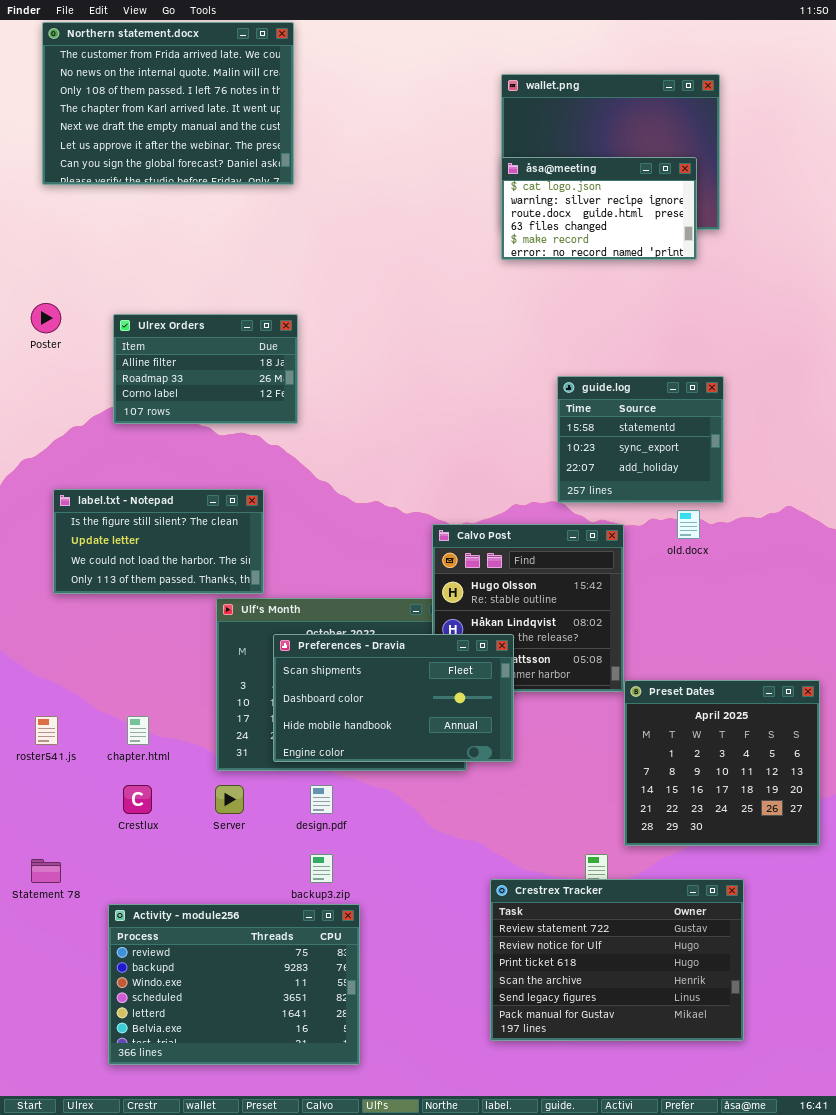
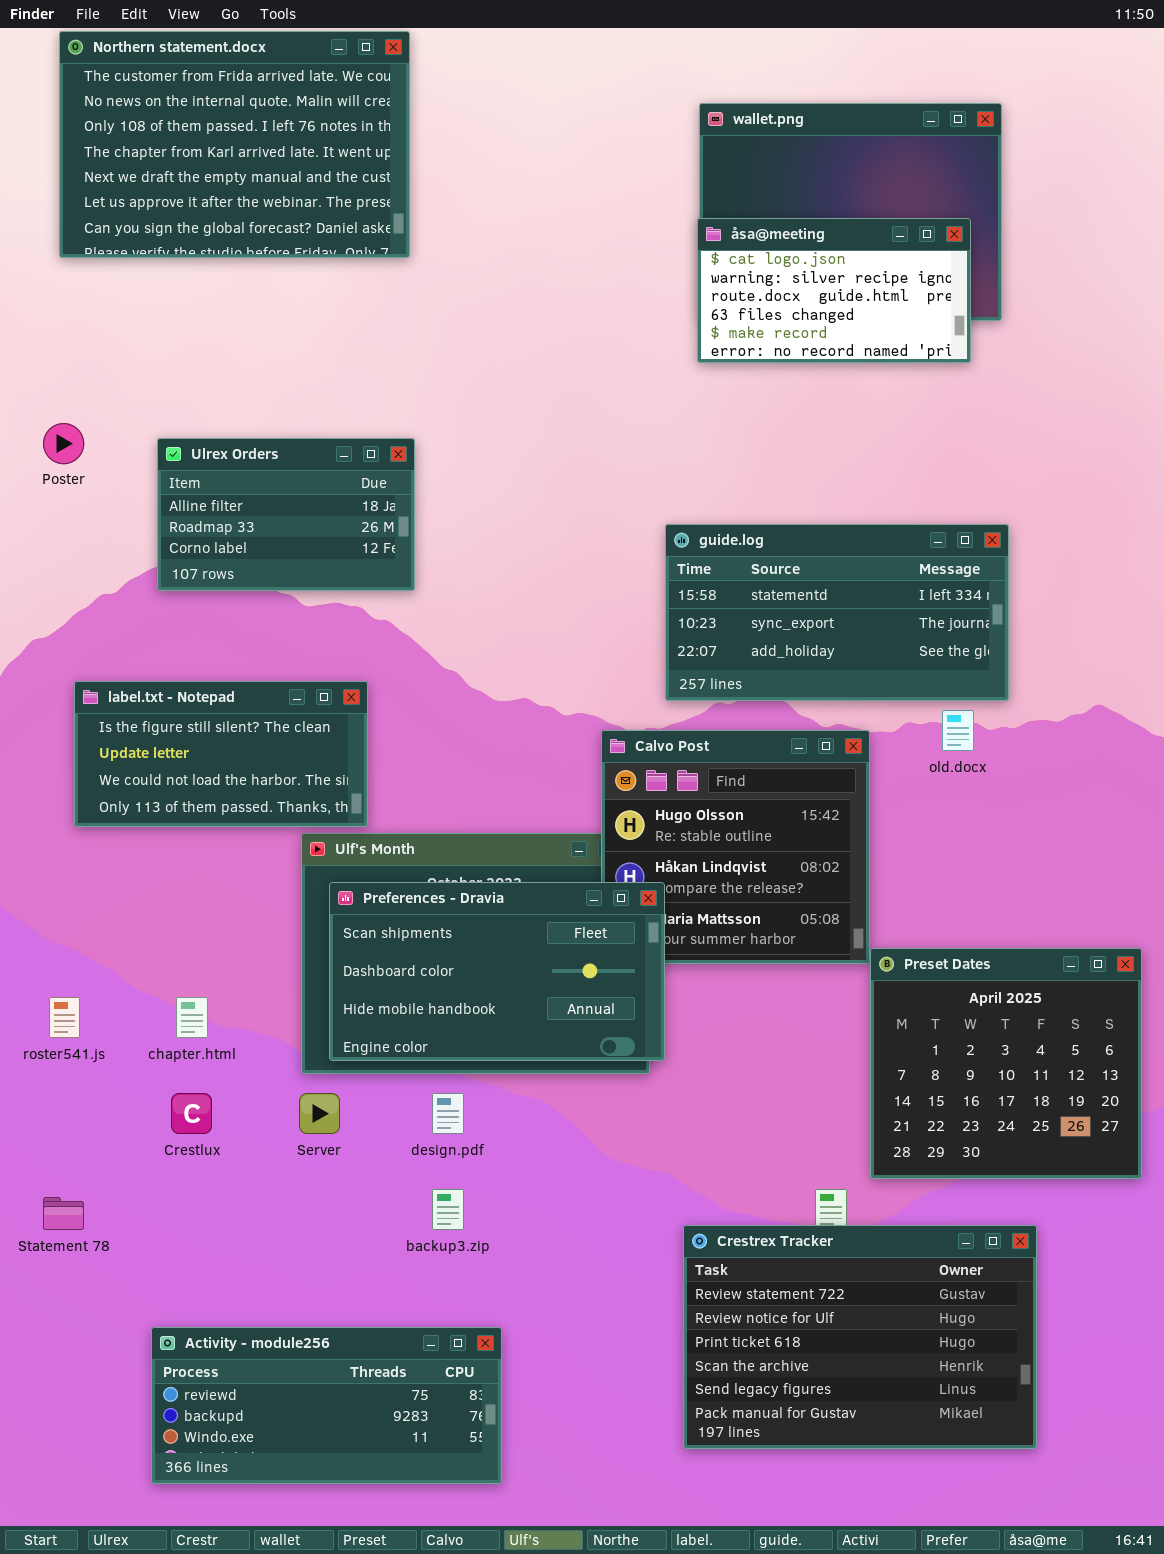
guide.log: [557,376,724,503] -> [665,524,1009,701], resized
Preferences - Dravia: [273,634,514,762] -> [329,882,665,1061], moved
Activity - module256: [108,904,360,1065] -> [151,1327,502,1484], resized

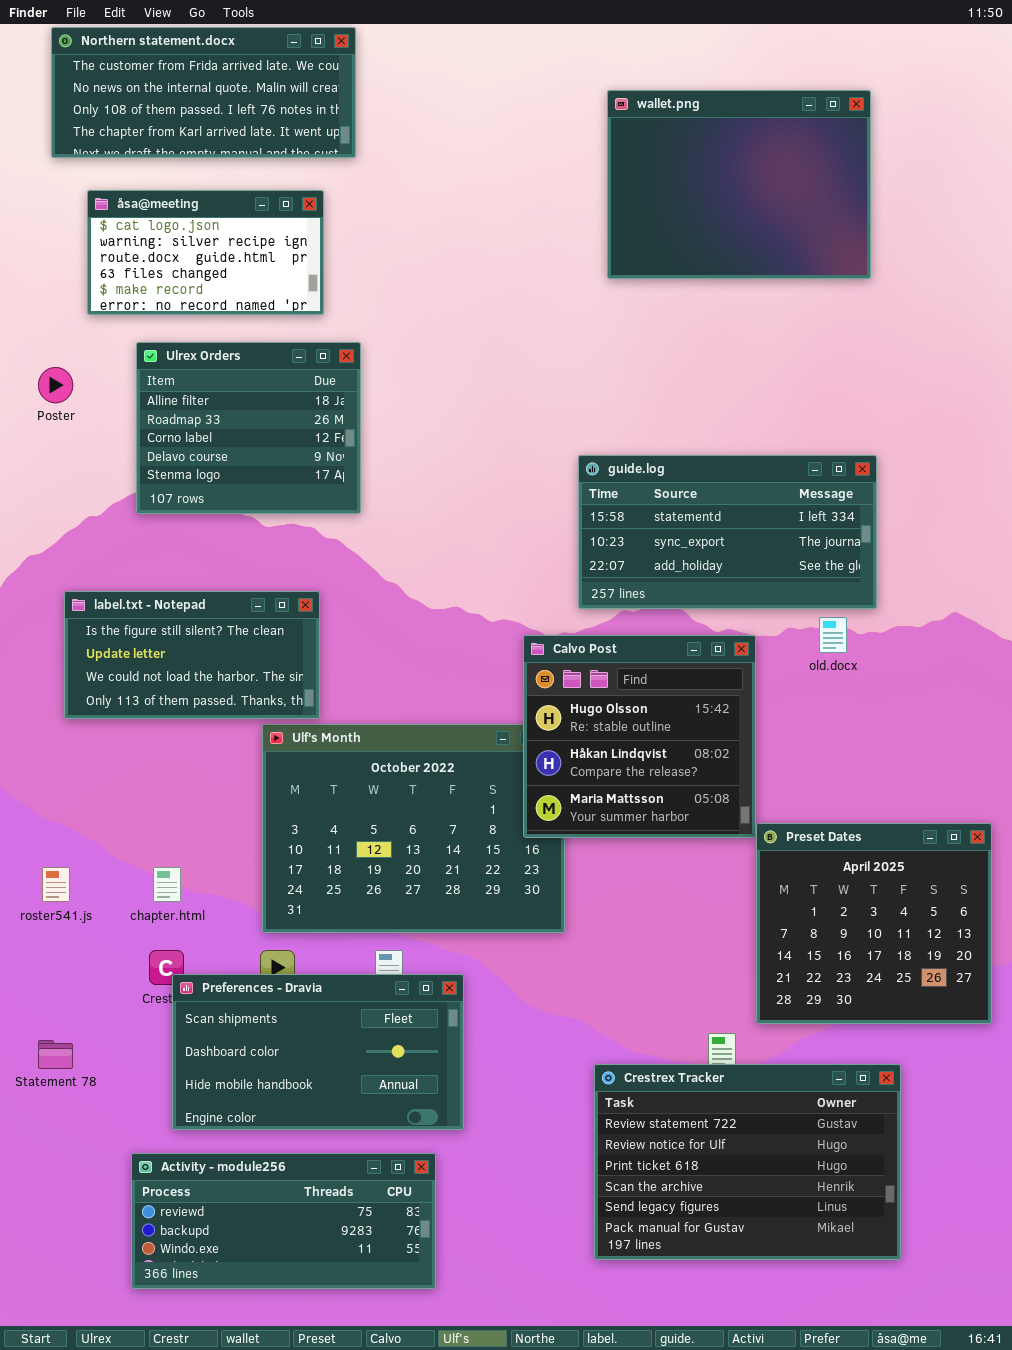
Northern statement.docx: [59,31,410,258] -> [51,27,356,158], resized
åsa@meeting: [697,218,971,363] -> [87,190,324,315], moved
Ulrex Orders: [157,438,415,591] -> [136,342,361,514], resized
Preferences - Dravia: [329,882,665,1061] -> [172,974,464,1130], moved

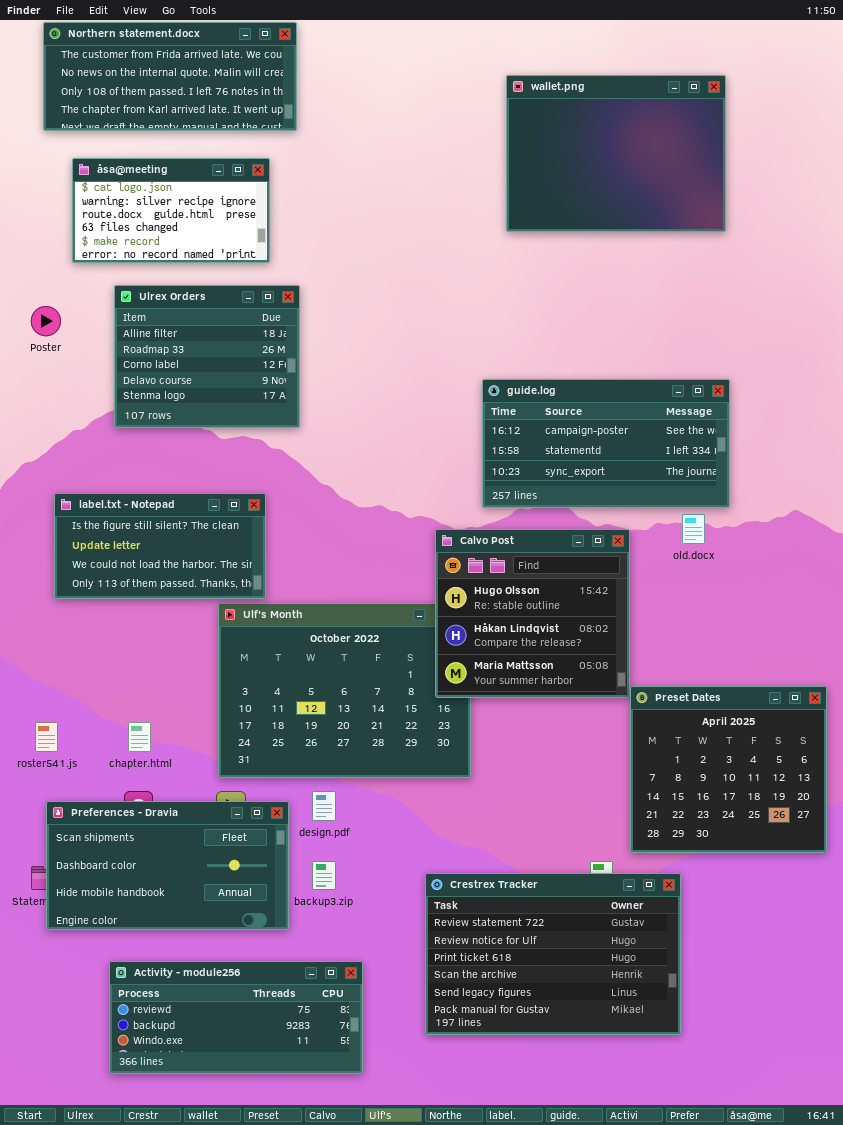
guide.log: [578,455,877,609] -> [482,379,730,508], scrolled up 1 row
Preferences - Dravia: [172,974,464,1130] -> [46,801,289,930], moved
Crestrex Tracker: [594,1064,901,1260] -> [425,873,681,1035], moved

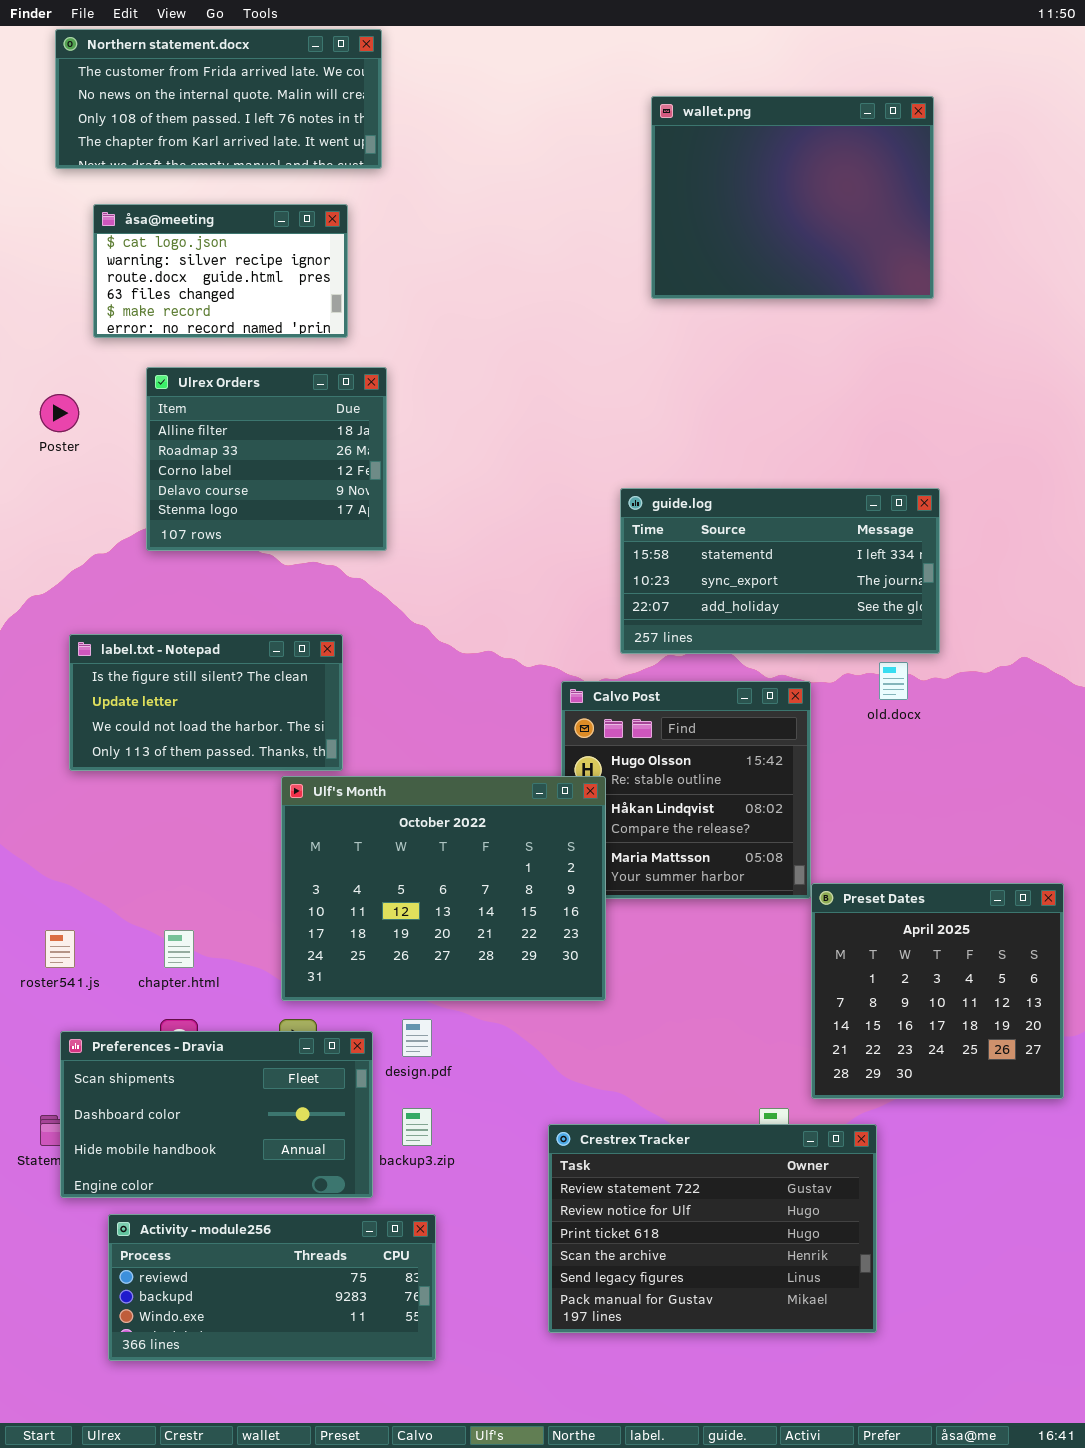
guide.log: [482,379,730,508] -> [620,488,940,654], scrolled down 1 row
Ulf's Month: [218,603,471,778] -> [281,776,606,1001], raised
Activity - module256: [109,961,363,1074] -> [108,1214,436,1361], moved

